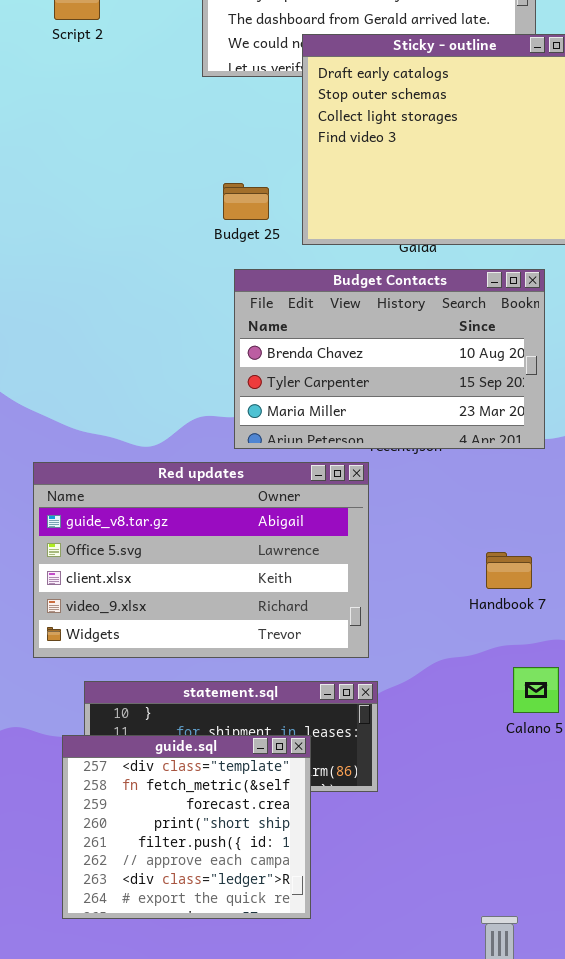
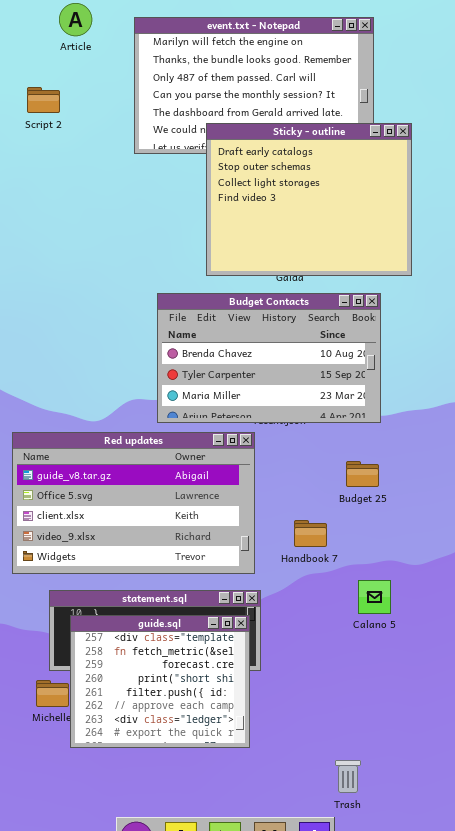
Budget 25: [223,183,269,220] -> [346,461,379,487], moved
Handbook 7: [486,552,532,589] -> [294,520,327,547], moved
guide.sql: [62,735,311,919] -> [70,615,250,748], moved

